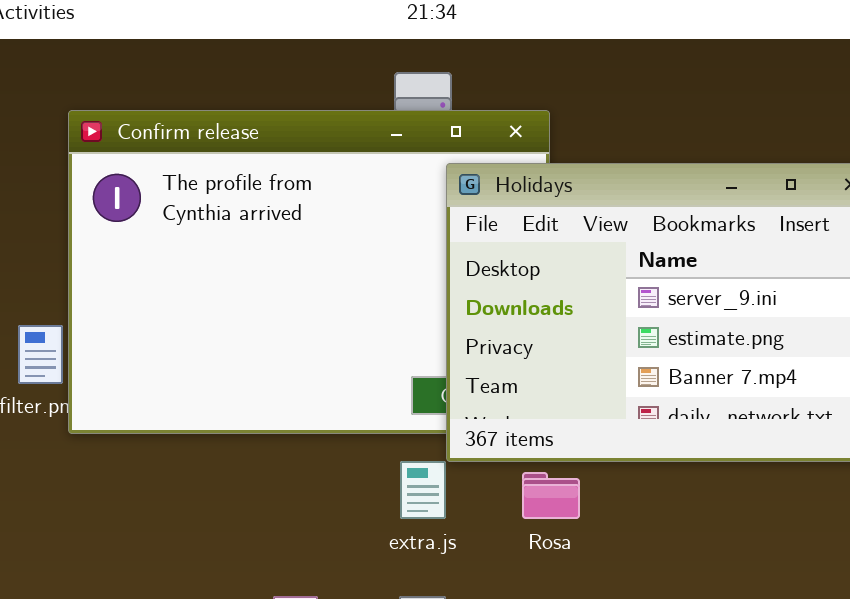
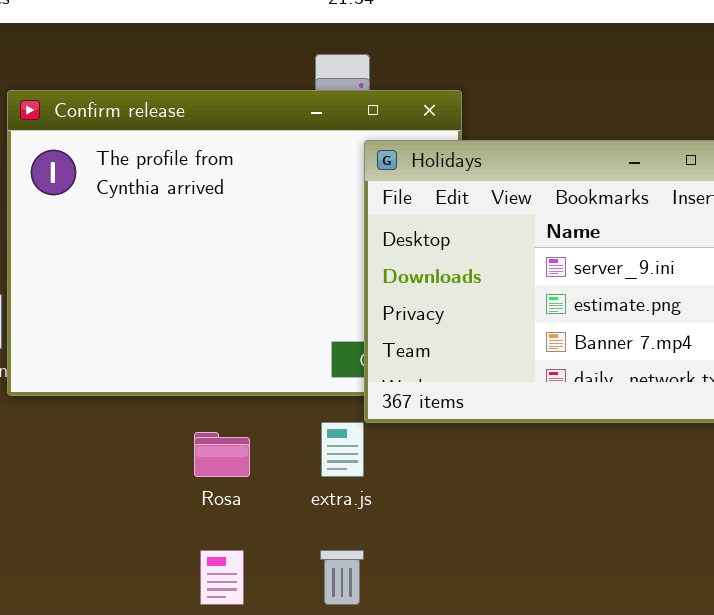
Rosa: [522,472,580,519] -> [194,432,250,477], moved

